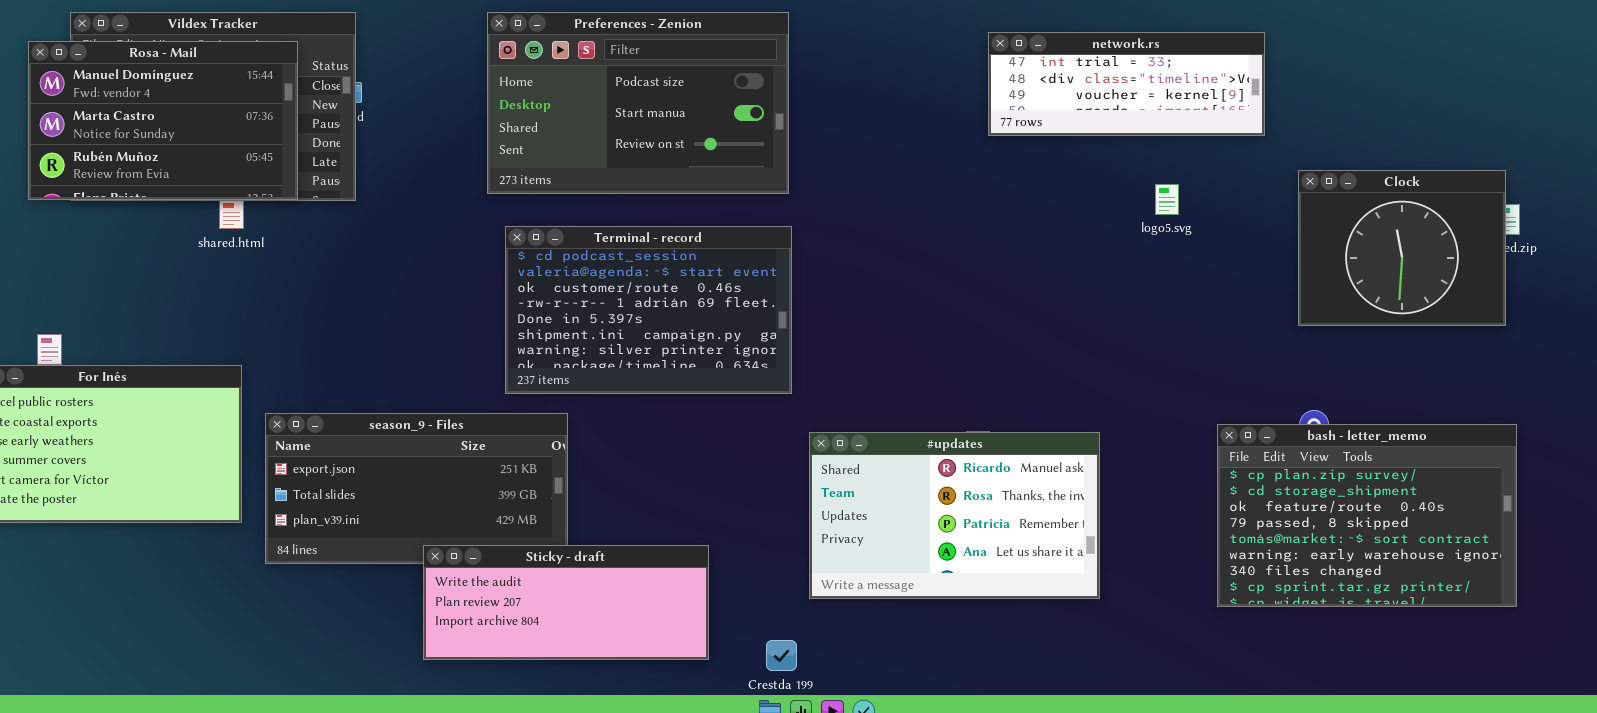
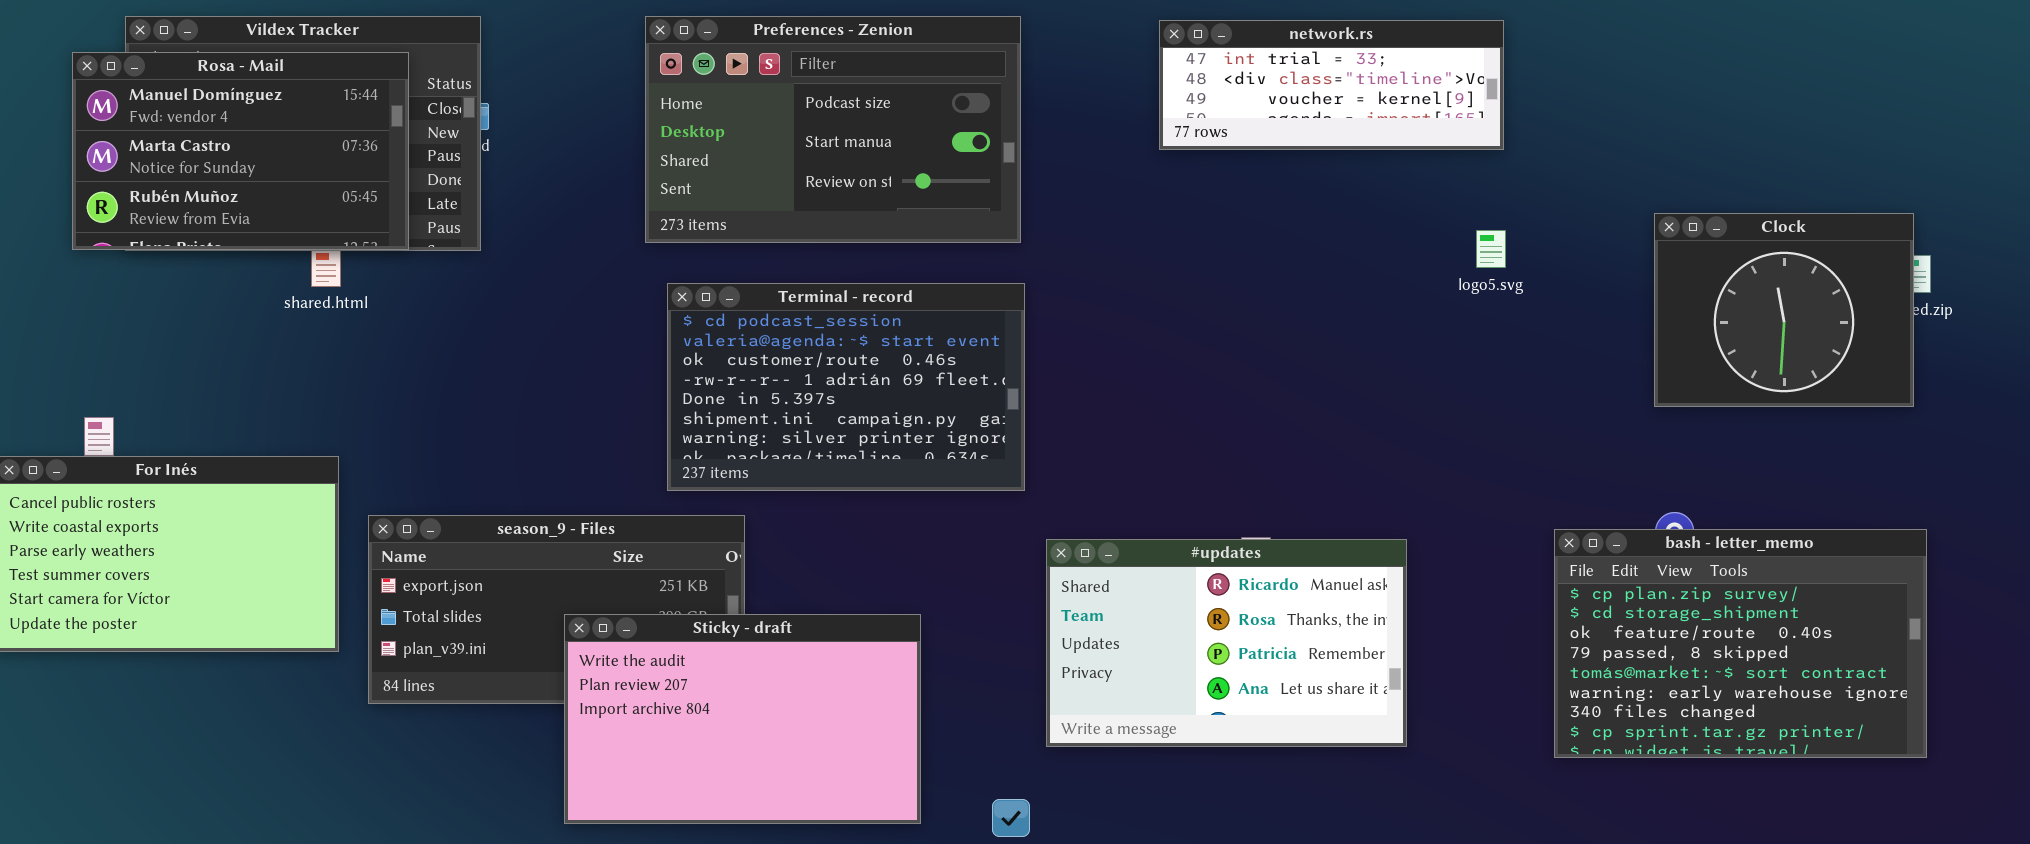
network.rs: [988,32,1265,136] -> [1159,20,1504,150], moved
Sticky - draft: [423,545,709,660] -> [564,614,921,824], resized

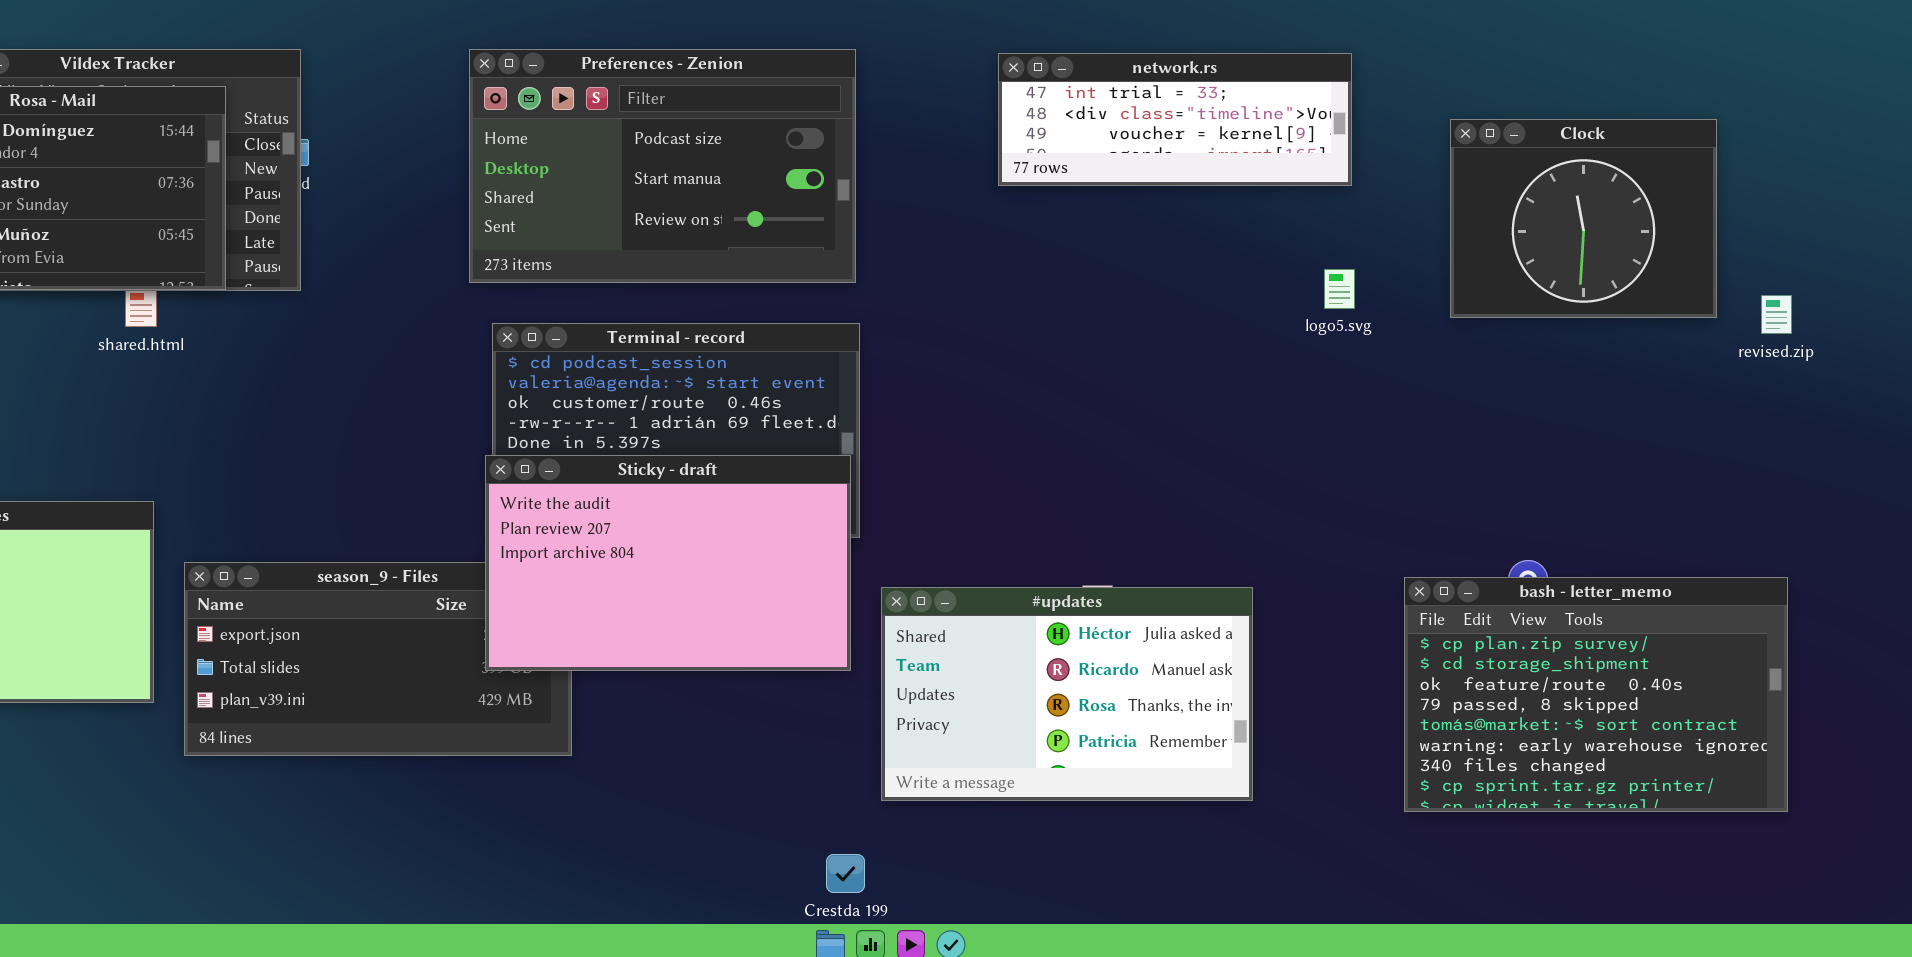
Clock: [1654,213,1914,407] -> [1450,119,1717,318], moved
#updates: [1046,539,1407,747] -> [881,587,1253,801], scrolled up 1 row
Sticky - draft: [564,614,921,824] -> [485,455,851,671], moved

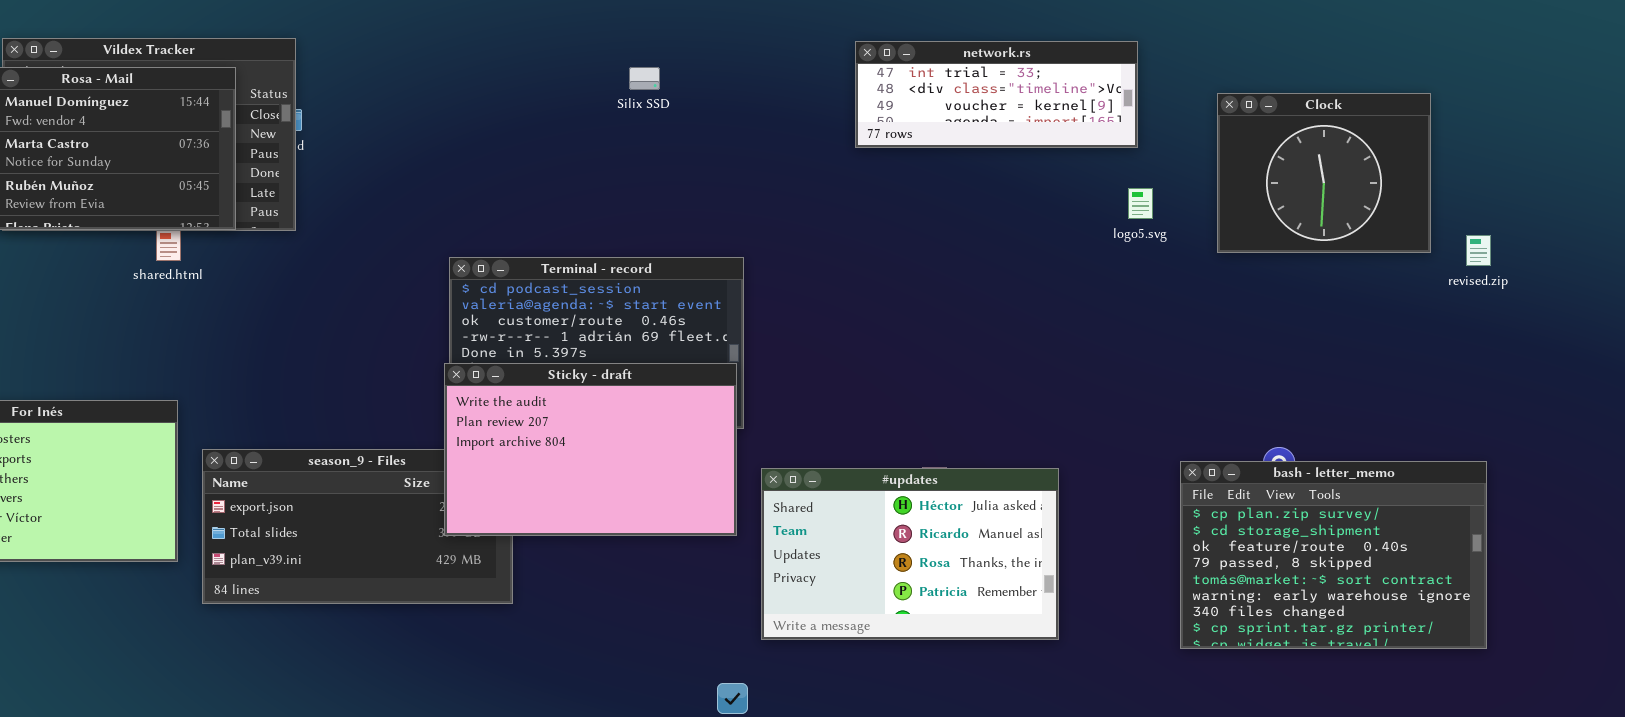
Preferences - Zenion: [469,49,856,283] -> none, closed
logo5.svg: [1324,269,1355,309] -> [1128,188,1153,219], moved

